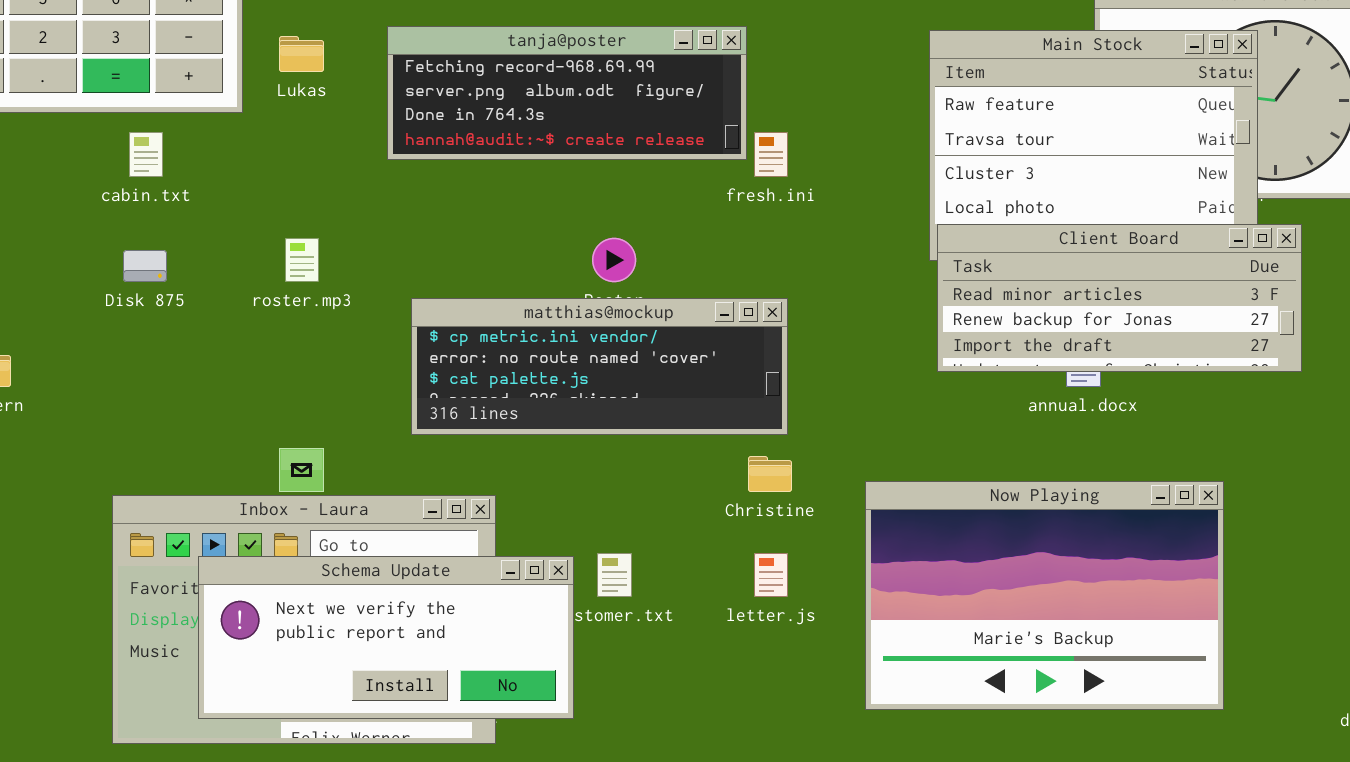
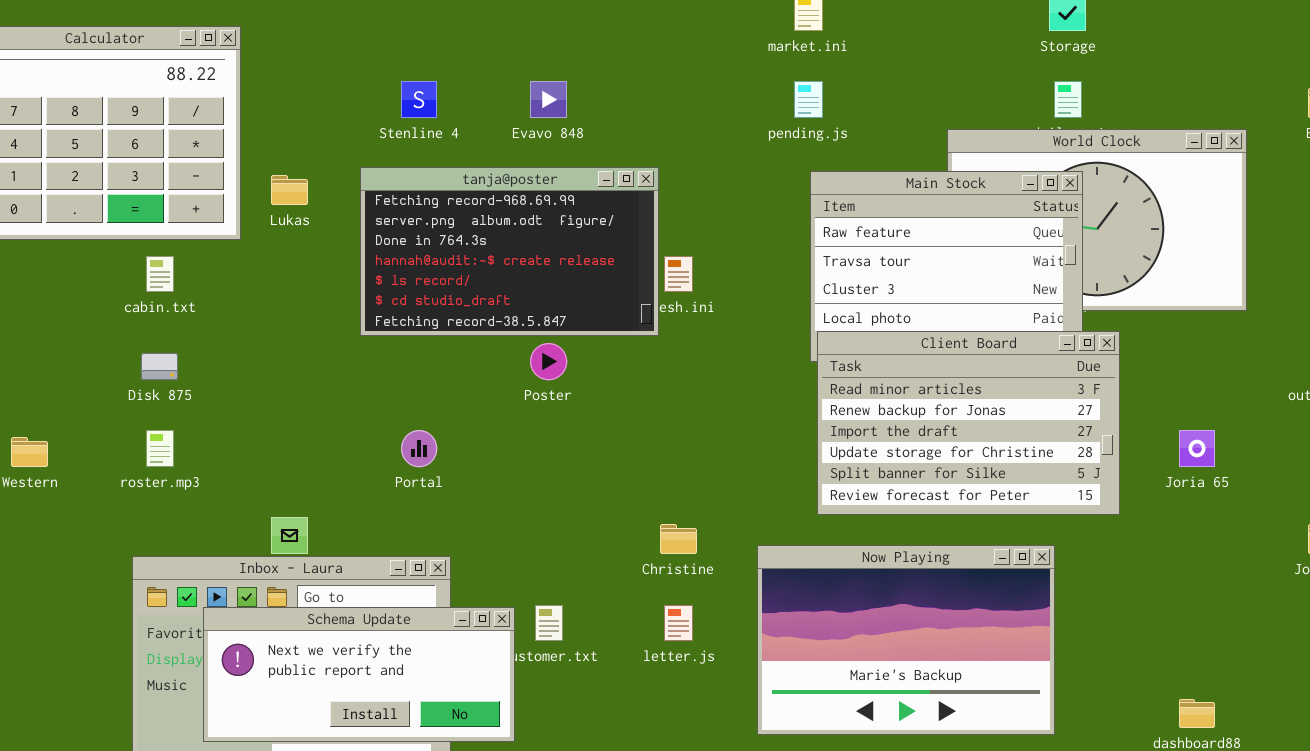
tanja@poster: [387,26,747,160] -> [360,167,659,336], resized
Client Board: [937,224,1302,372] -> [817,331,1120,515], resized
roster.mp3: [285,238,319,282] -> [146,430,174,467], moved
matthias@mockup: [411,298,788,435] -> none, closed

